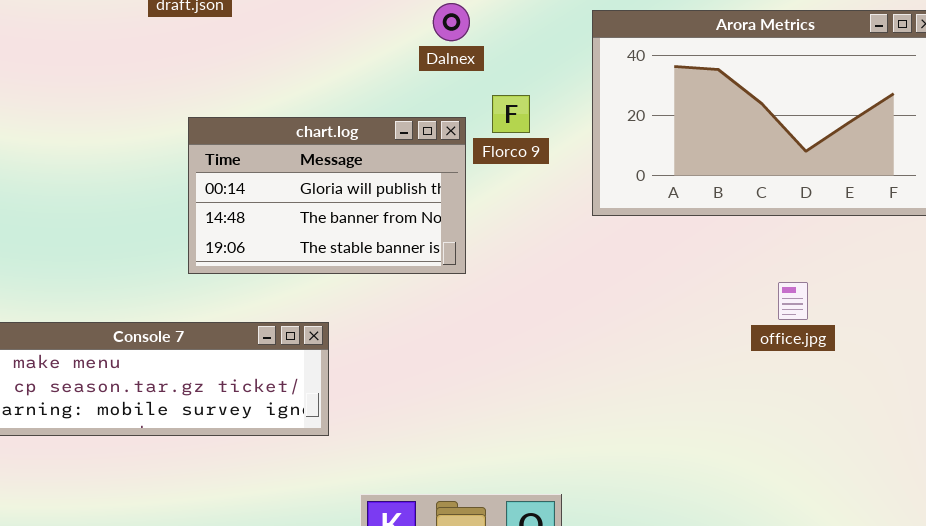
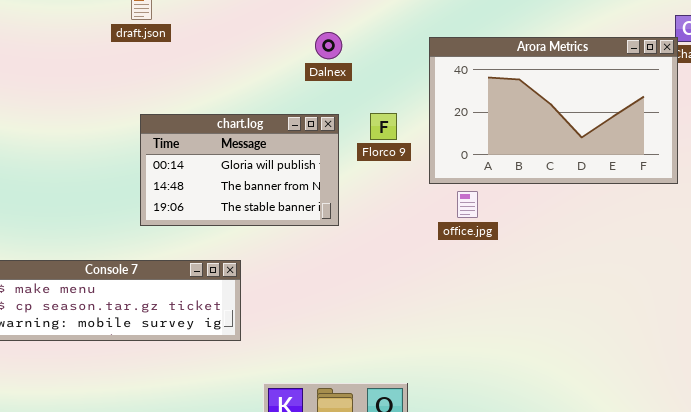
Florco 9: [492,95,530,133] -> [370,113,397,140], moved
office.jpg: [778,282,808,320] -> [457,191,478,218], moved

